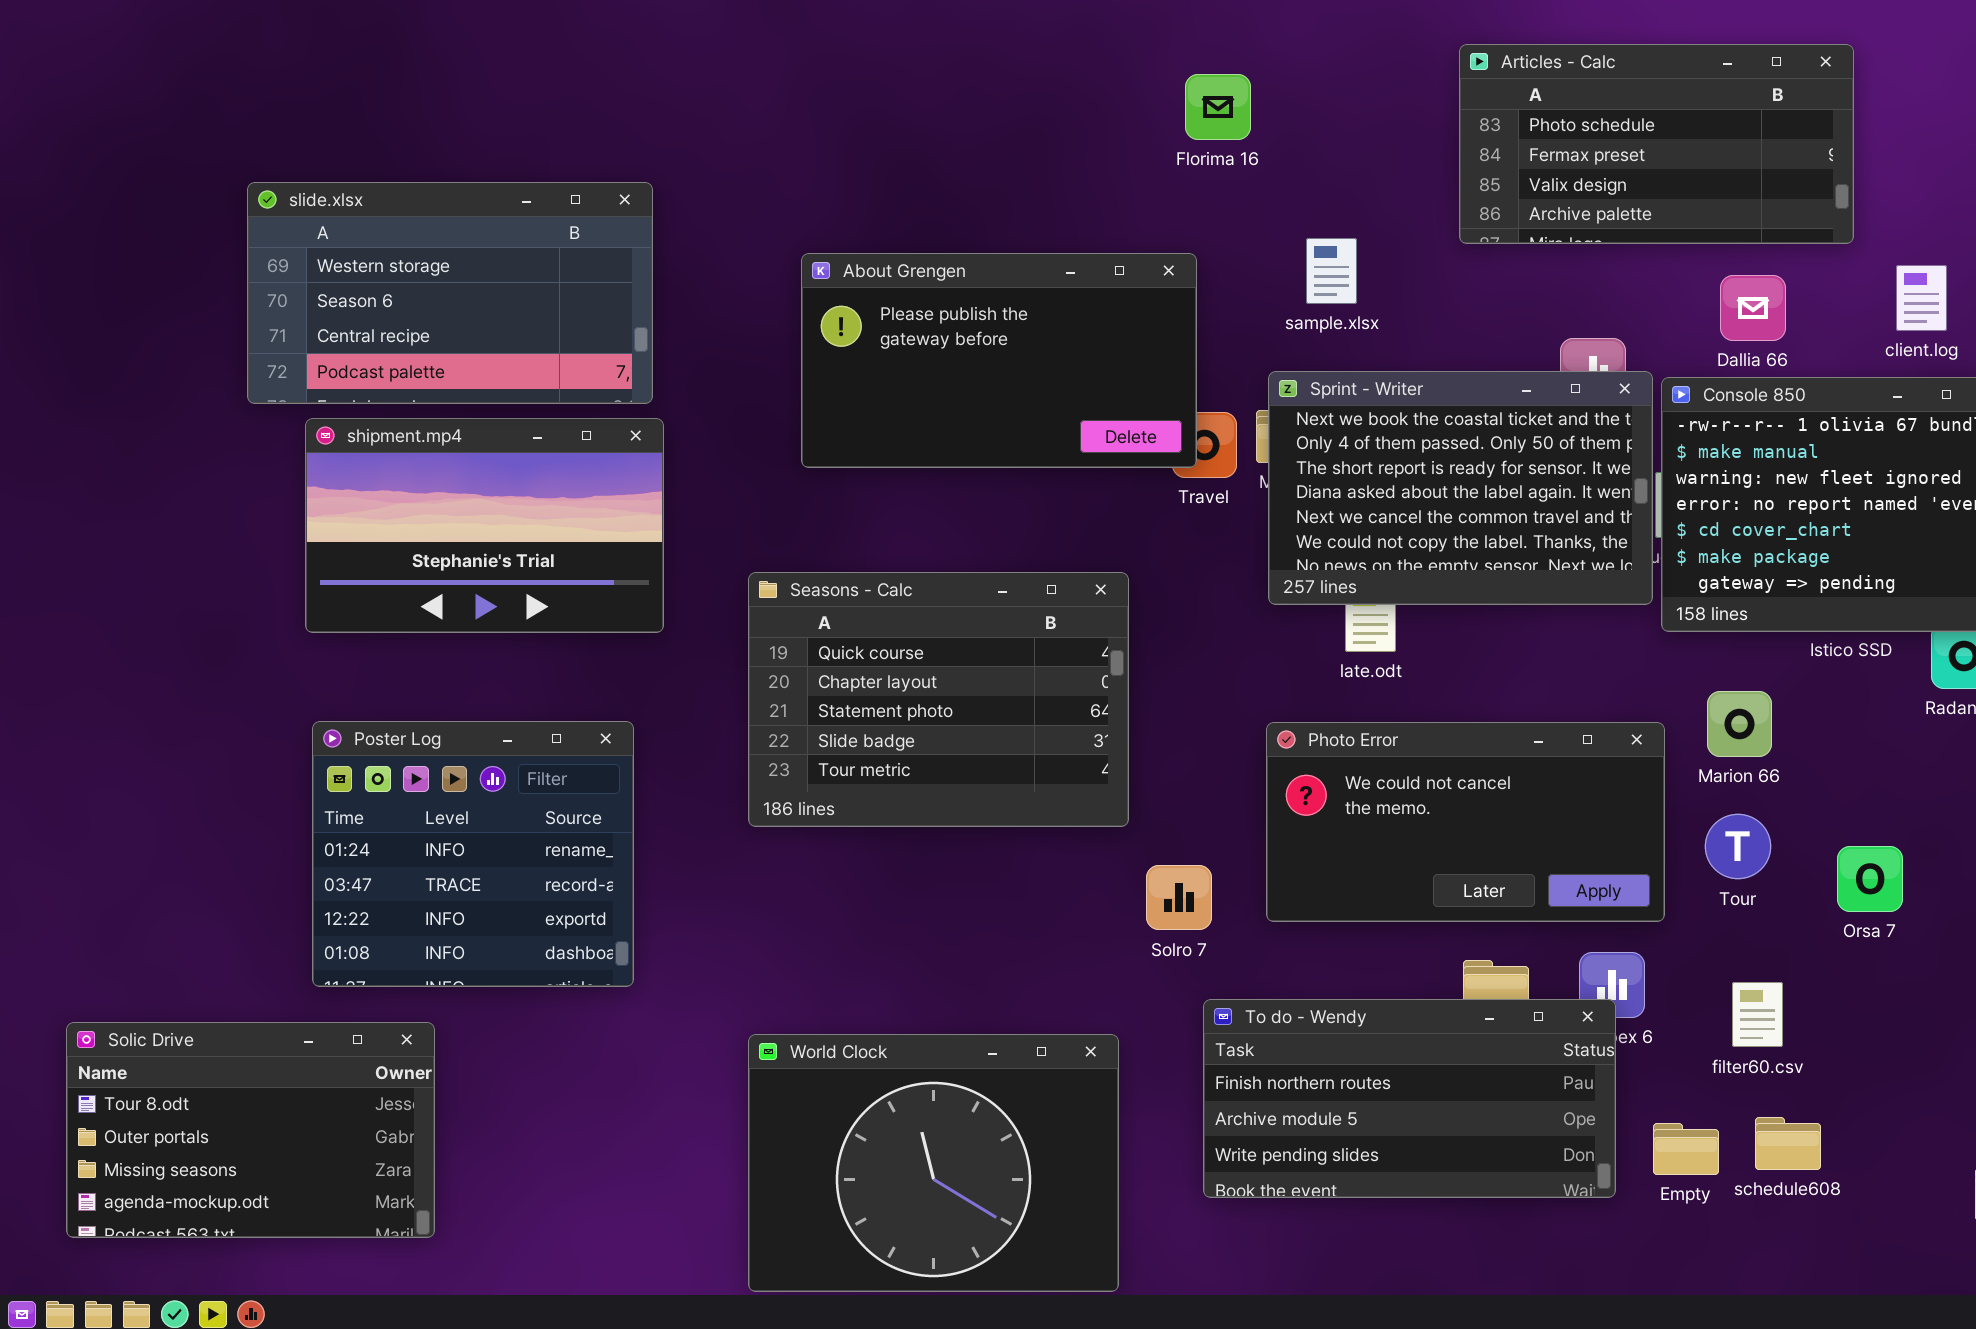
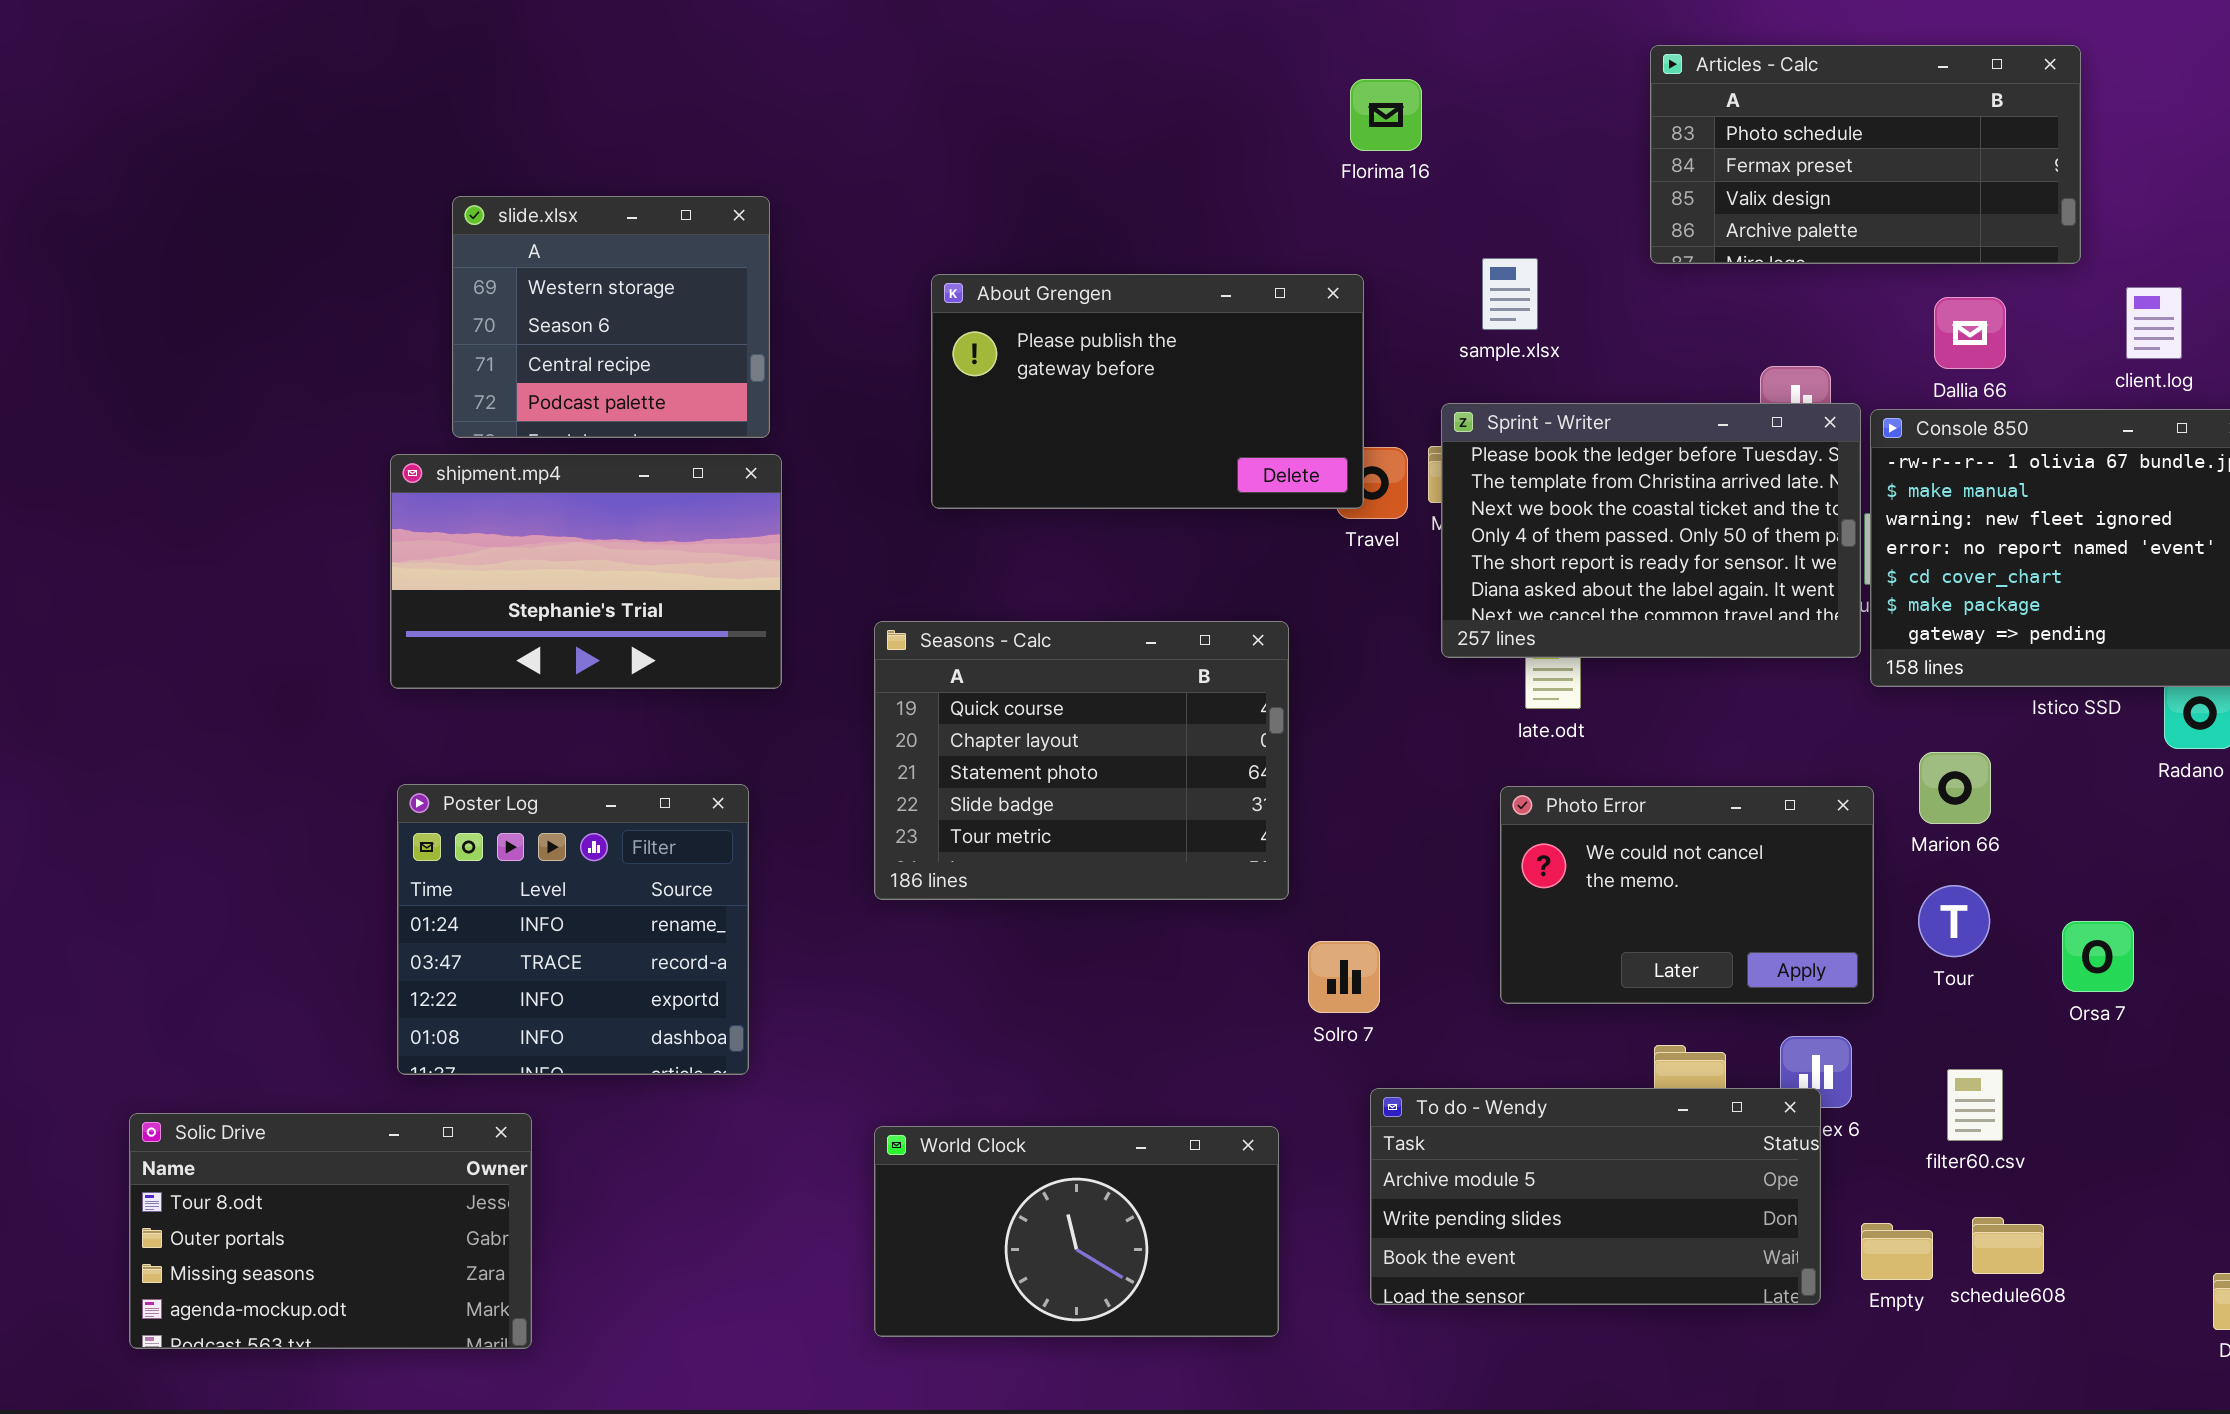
slide.xlsx: [247,182,653,404] -> [452,196,770,438], resized
Sprint - Writer: [1268,371,1653,605] -> [1441,403,1861,658], scrolled up 2 rows
Photo Error: [1266,722,1665,922] -> [1500,786,1874,1004], resized
To do - Wendy: [1203,999,1616,1198] -> [1370,1088,1821,1305], scrolled down 1 row
World Clock: [748,1034,1119,1292] -> [874,1126,1279,1337], resized

